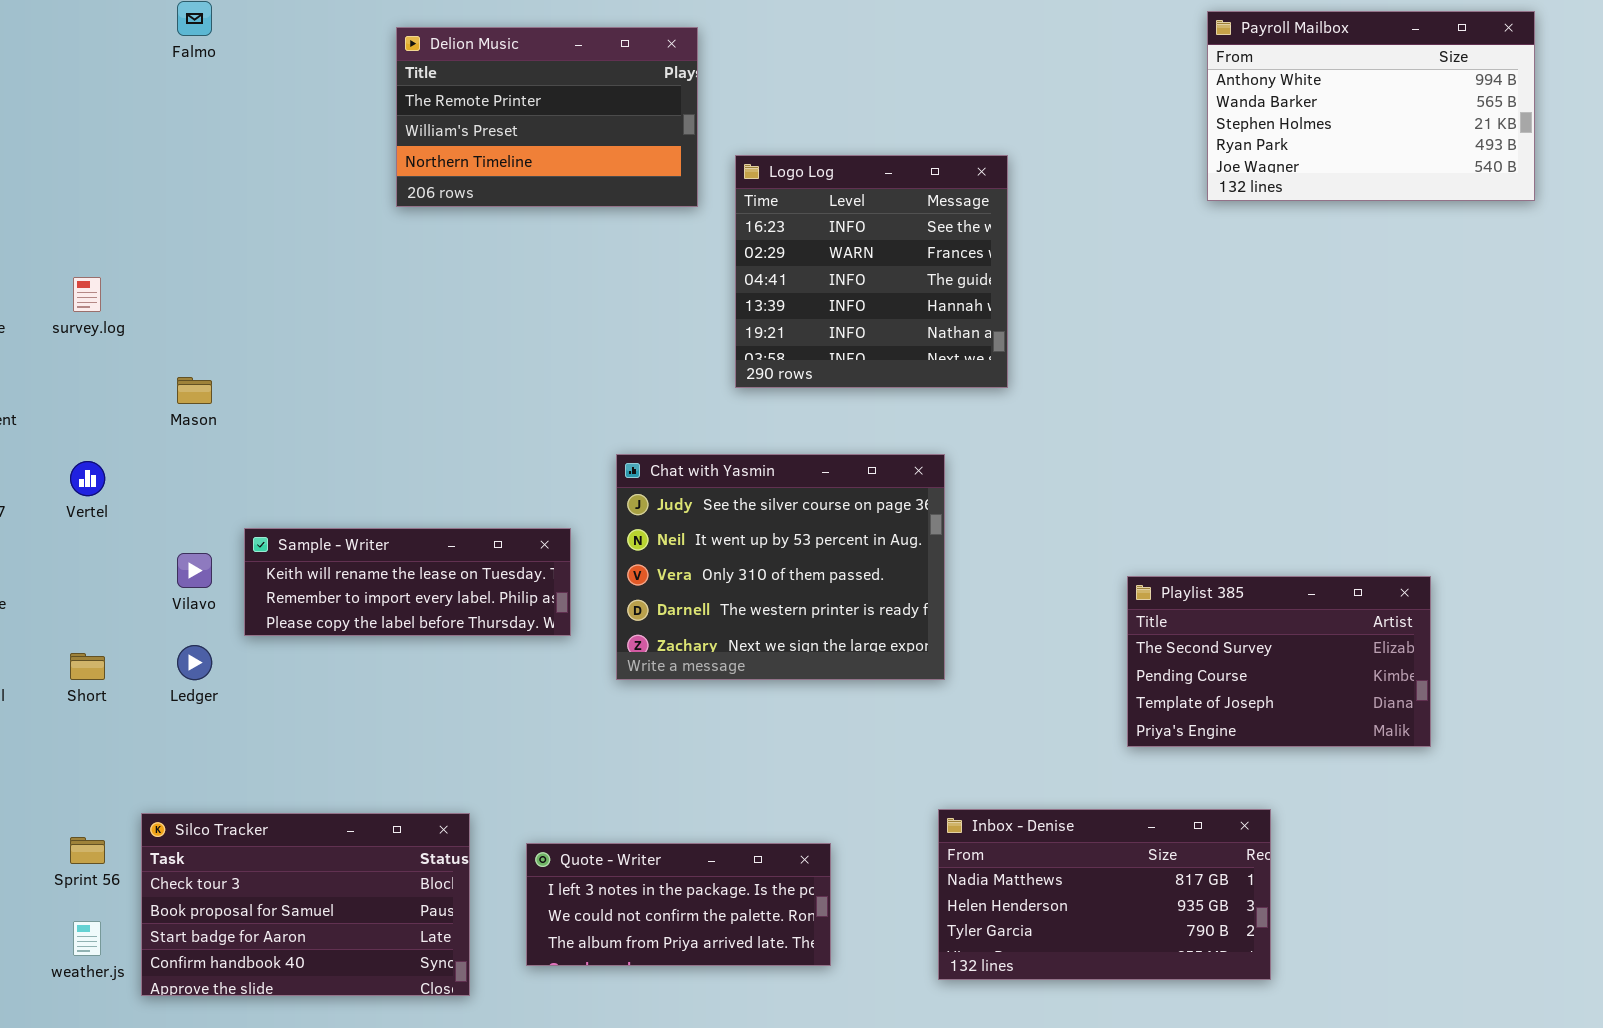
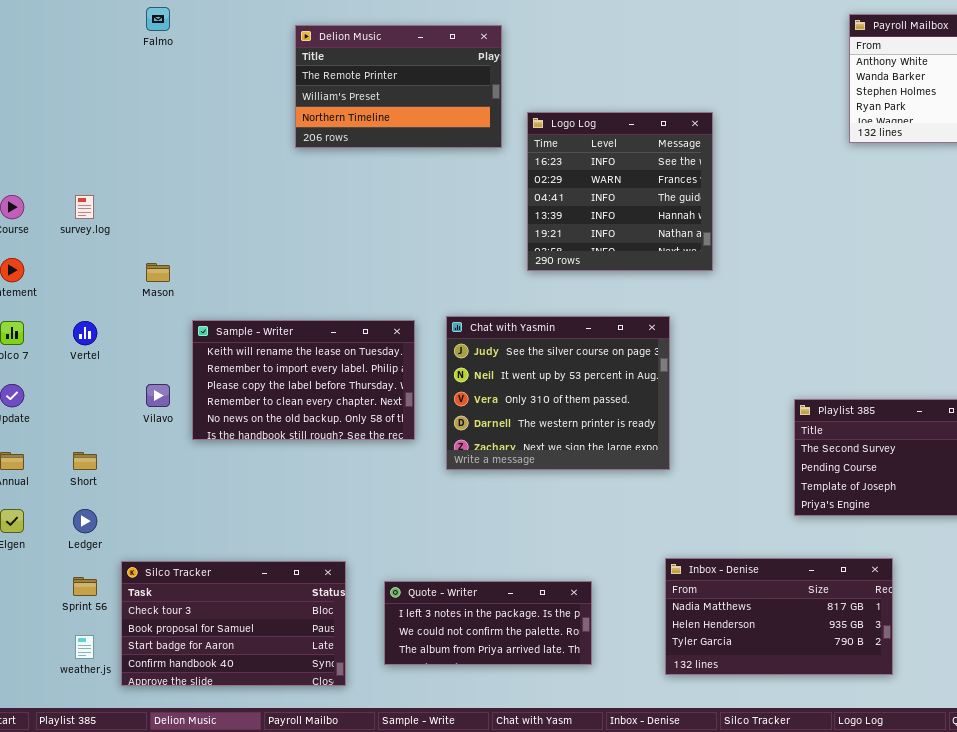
Sample - Writer: [244,528,571,636] -> [192,320,415,440], resized
Ledger: [177,645,212,680] -> [73,509,97,533], moved

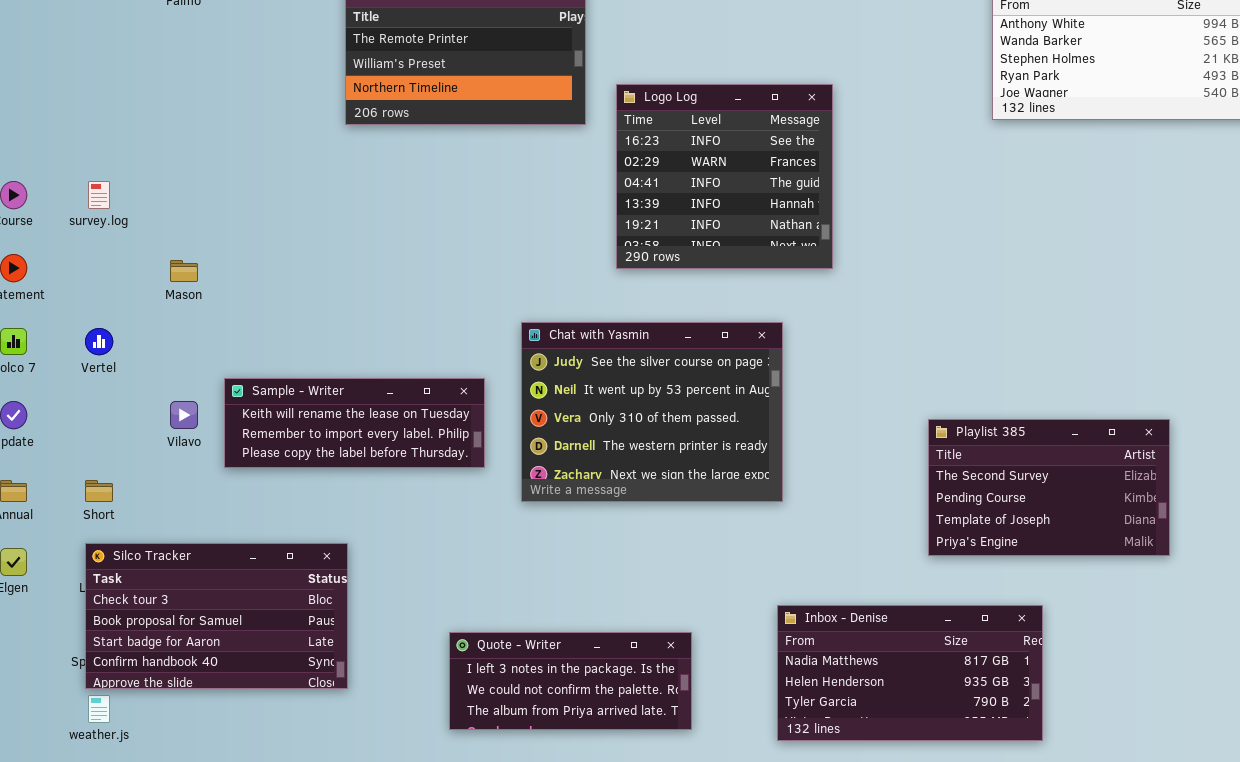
Sample - Writer: [192,320,415,440] -> [224,378,485,468], resized
Silco Tracker: [121,561,346,686] -> [85,543,348,689], moved

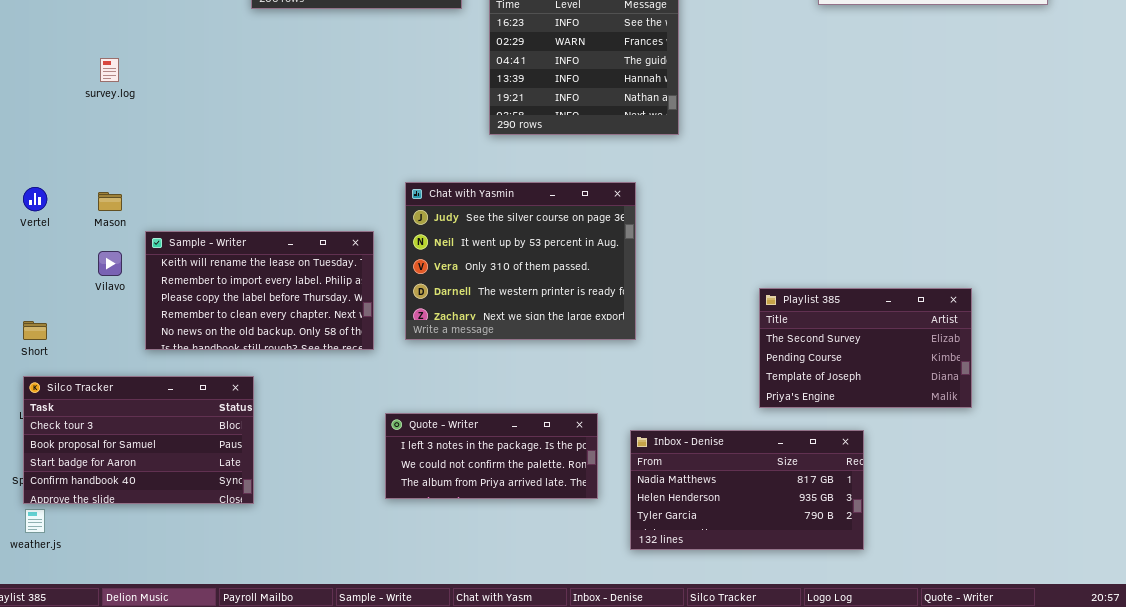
survey.log: [88,181,110,209] -> [100,58,119,82], moved
Mason: [170,260,198,282] -> [98,192,122,211], moved
Sample - Writer: [224,378,485,468] -> [145,231,374,350], resized
Playlist 385: [928,419,1170,556] -> [759,288,972,408], moved
Quote - Writer: [449,632,692,730] -> [385,413,598,499], moved

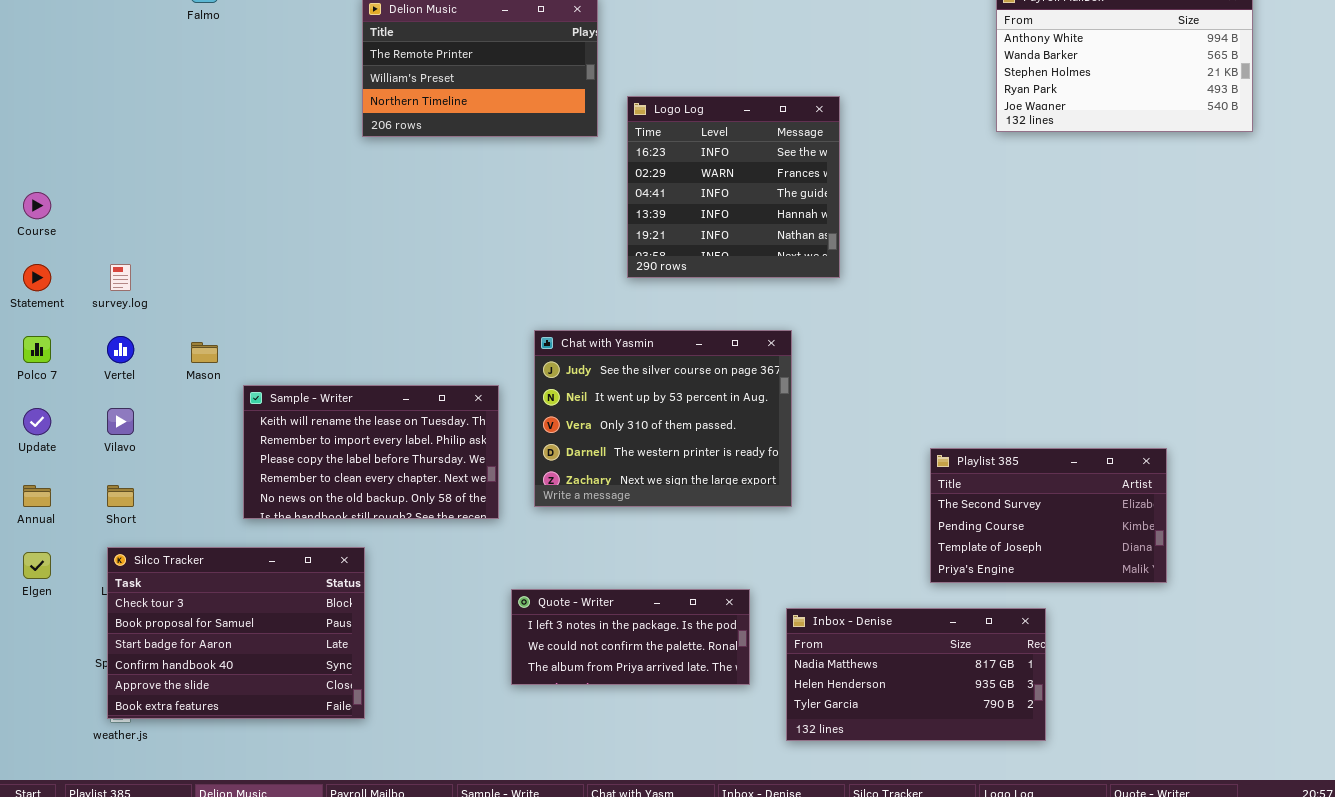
survey.log: [100,58,119,82] -> [110,264,131,291], moved
Vilavo: [98,251,122,276] -> [107,408,134,435], moved
Silco Tracker: [23,376,254,504] -> [107,547,365,719], resized

